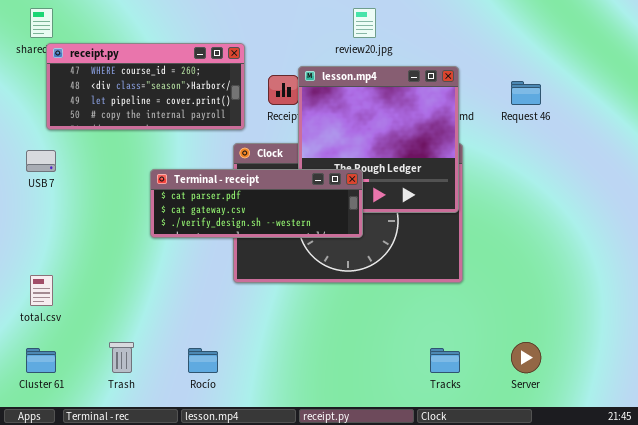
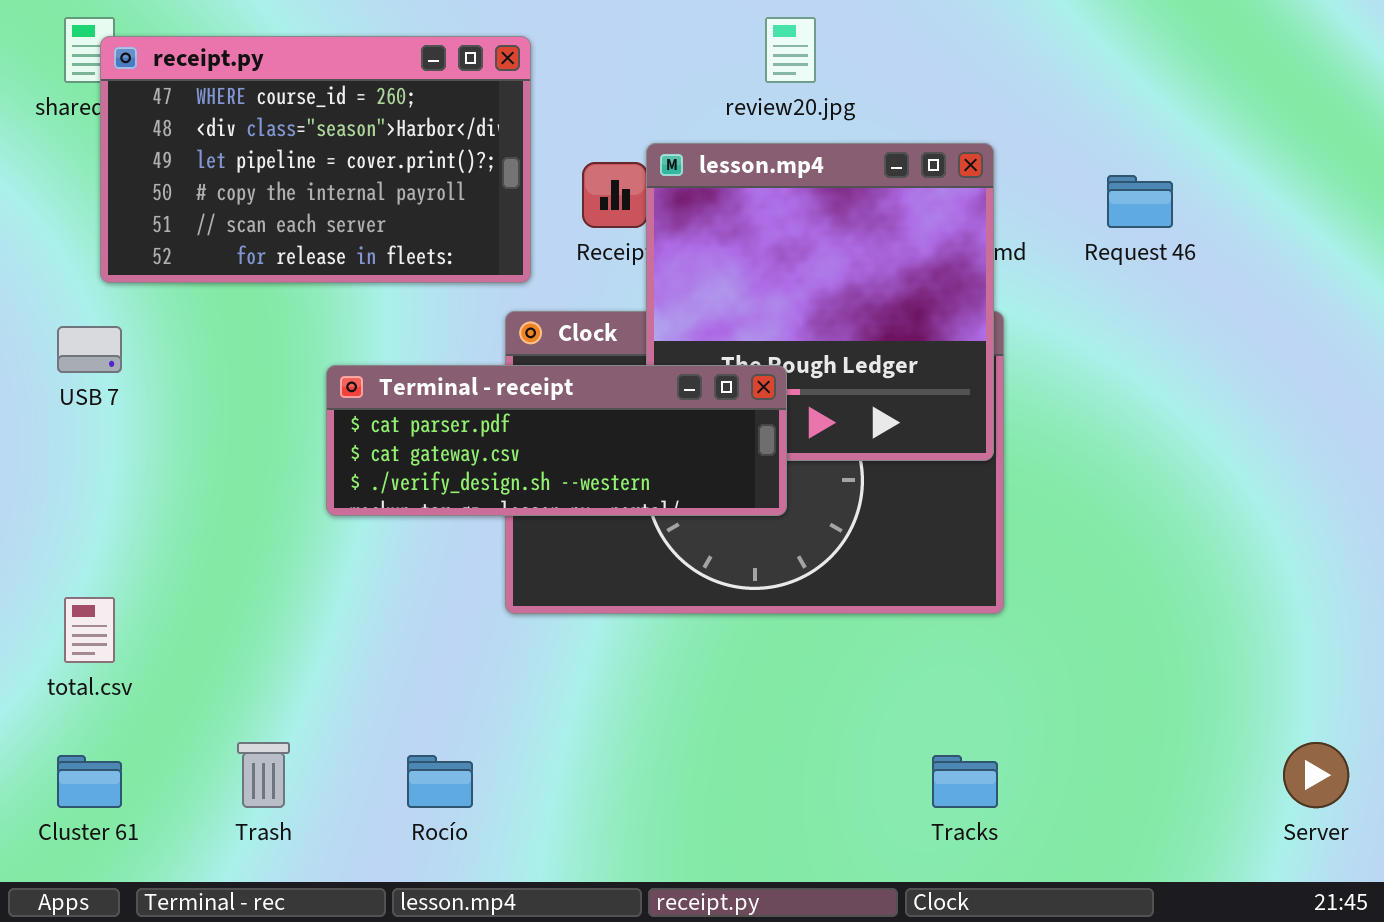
receipt.py: [46,43,245,130] -> [100,36,531,283], resized
Server: [511,342,541,373] -> [1283,742,1349,808], moved

